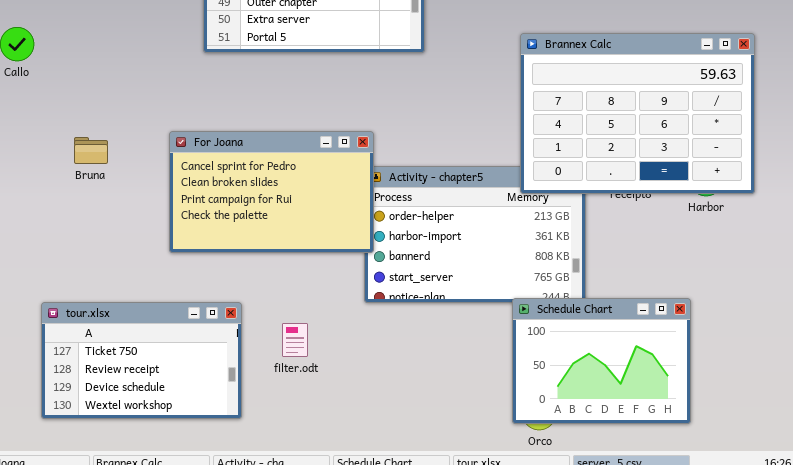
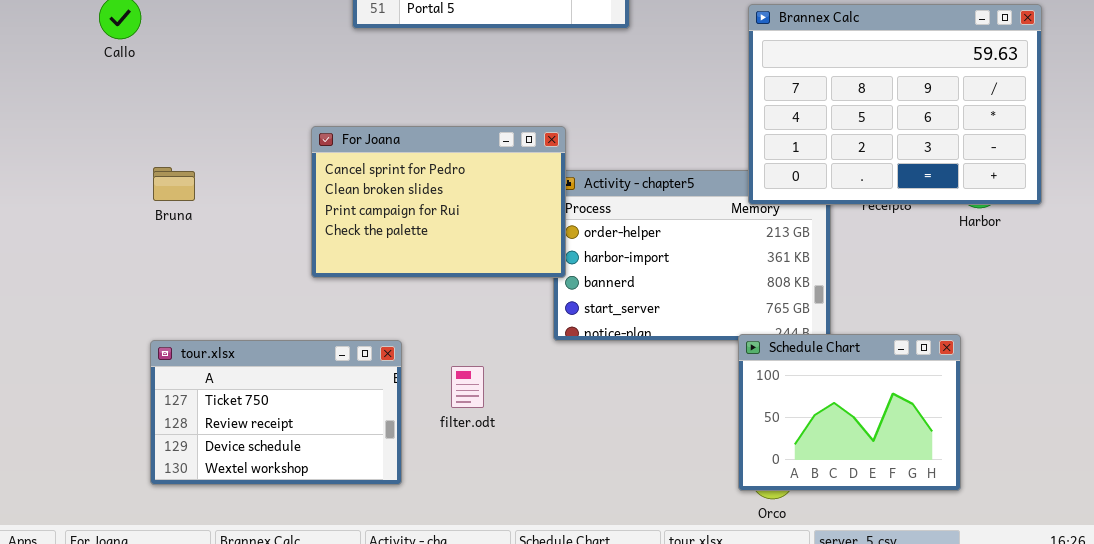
Bruna: [74,137,108,164] -> [153,167,195,201], moved

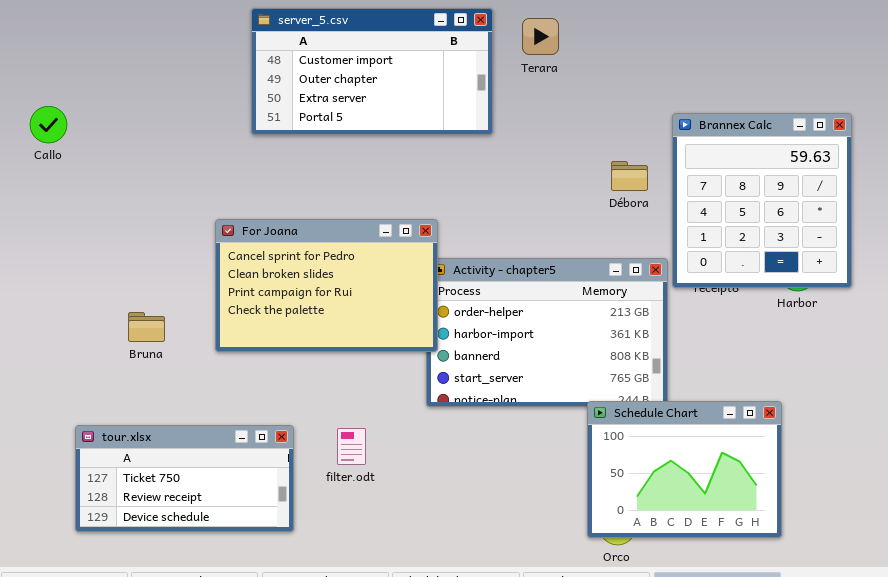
Brannex Calc: [748,4,1042,205] -> [672,113,852,288], resized
Bruna: [153,167,195,201] -> [128,312,165,342], moved
tour.xlsx: [150,340,402,485] -> [75,425,294,532], resized

